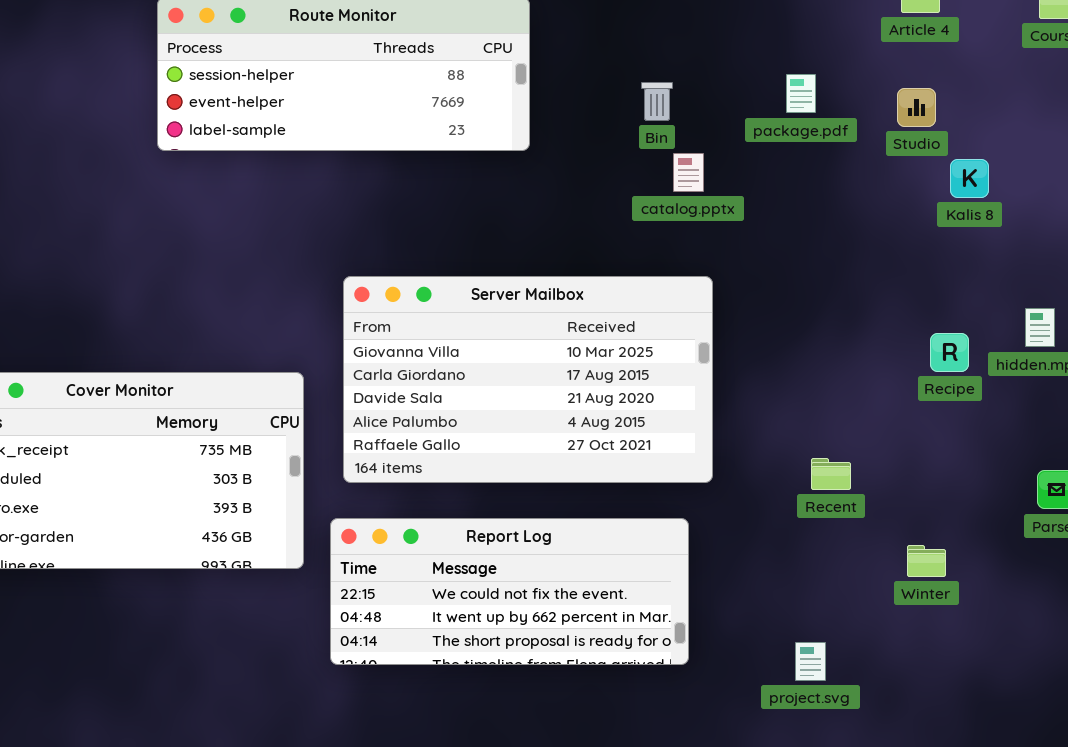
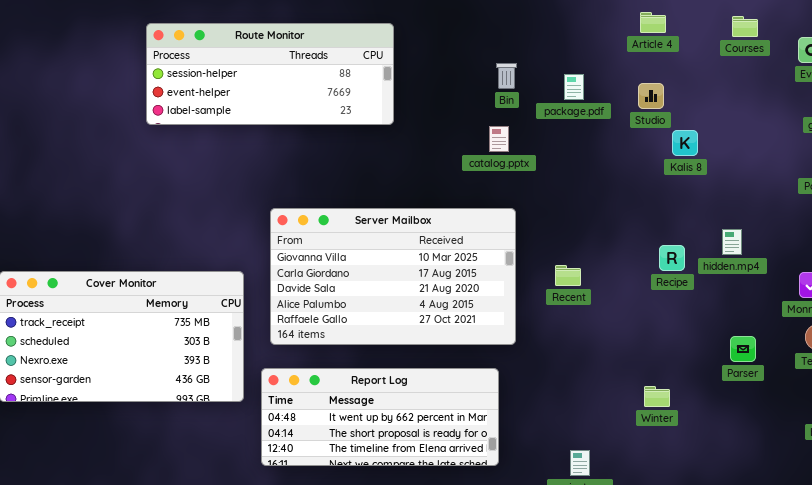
Bin: [641,82,673,121] -> [496,63,517,89], moved
Recent: [811,458,851,490] -> [555,265,581,286], moved
Report Log: [330,518,689,665] -> [261,368,499,466], scrolled down 1 row

